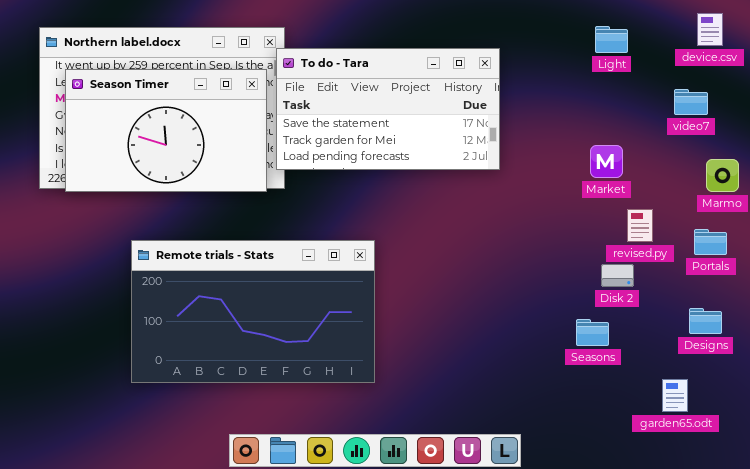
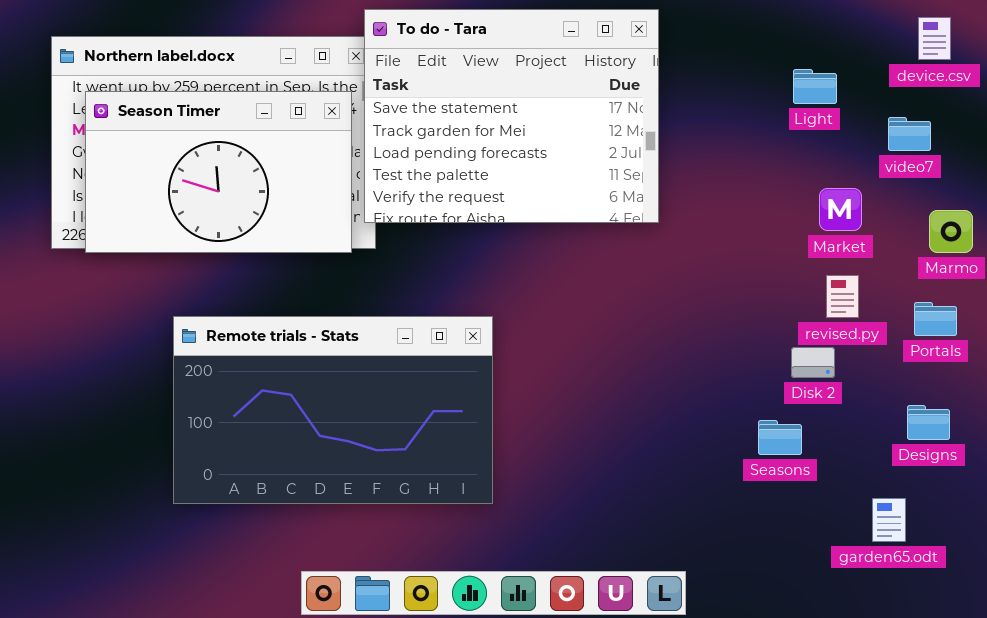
Light: [595,26,628,53] -> [793,69,837,104], moved
To do - Tara: [276,48,500,170] -> [364,9,659,223], resized
Market: [590,145,623,178] -> [819,188,862,231], moved

